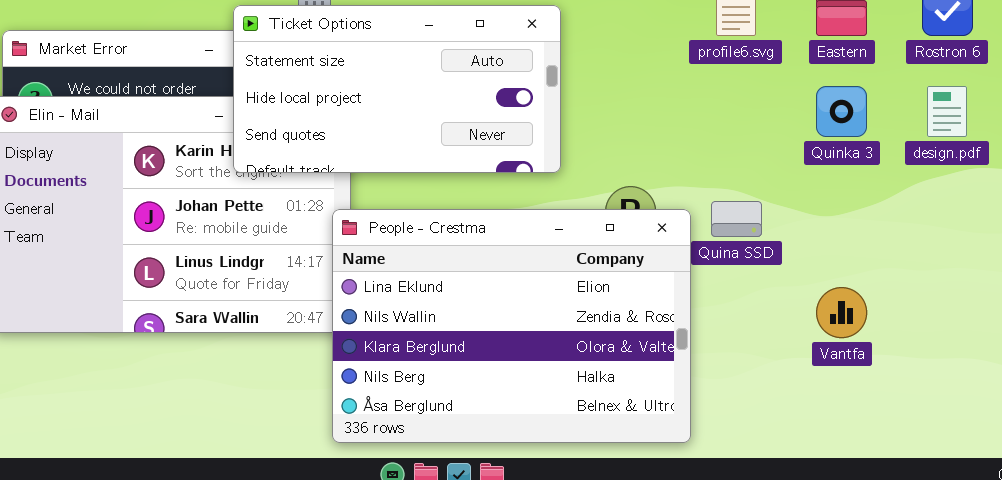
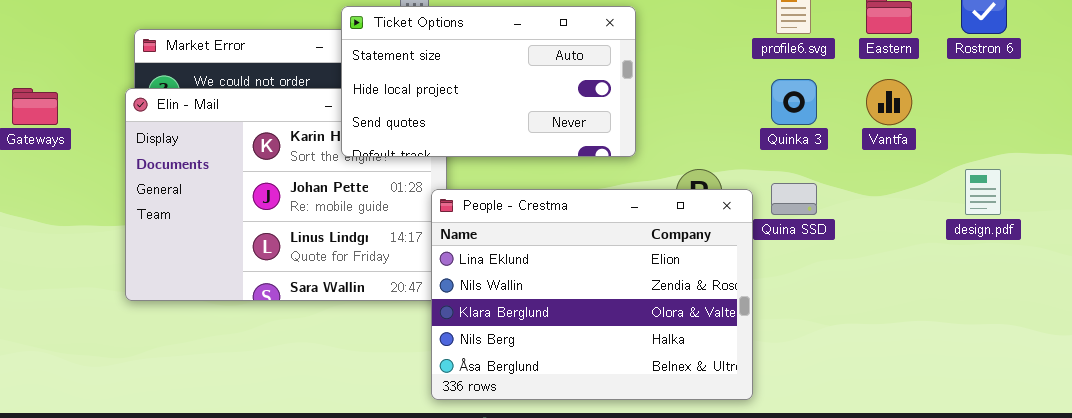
Quinka 3: [816,86,867,137] -> [771,79,817,125], moved
design.pdf: [927,86,967,137] -> [965,169,1001,215], moved
Vantfa: [816,287,867,338] -> [866,79,912,125], moved

